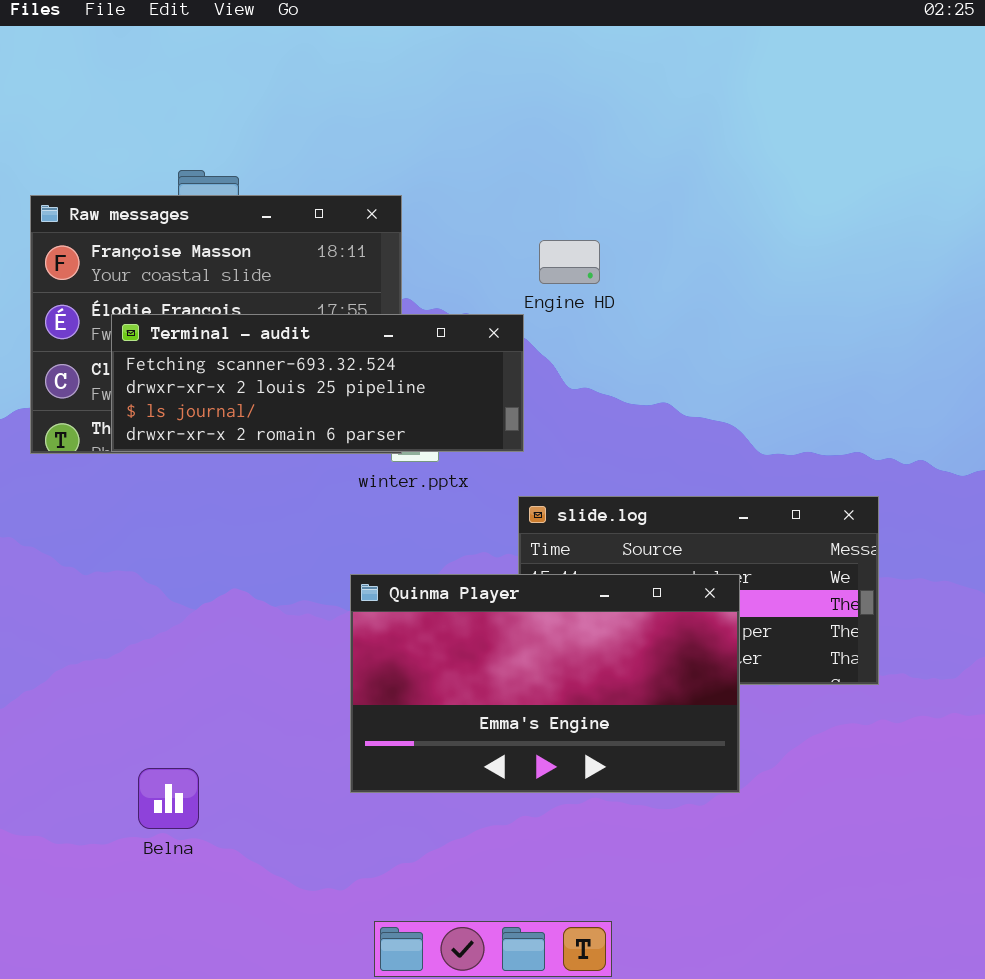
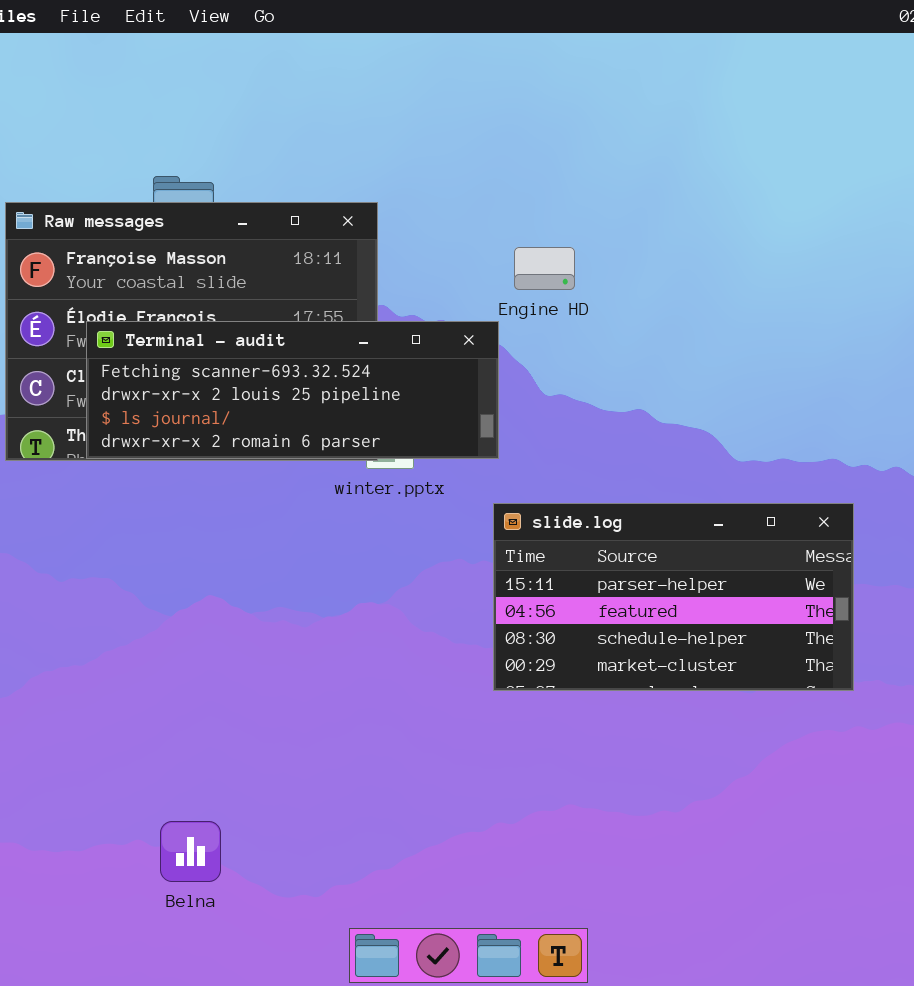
Quinma Player: [350,574,740,793] -> none, closed
Belna: [138,768,199,829] -> [160,821,221,882], moved

